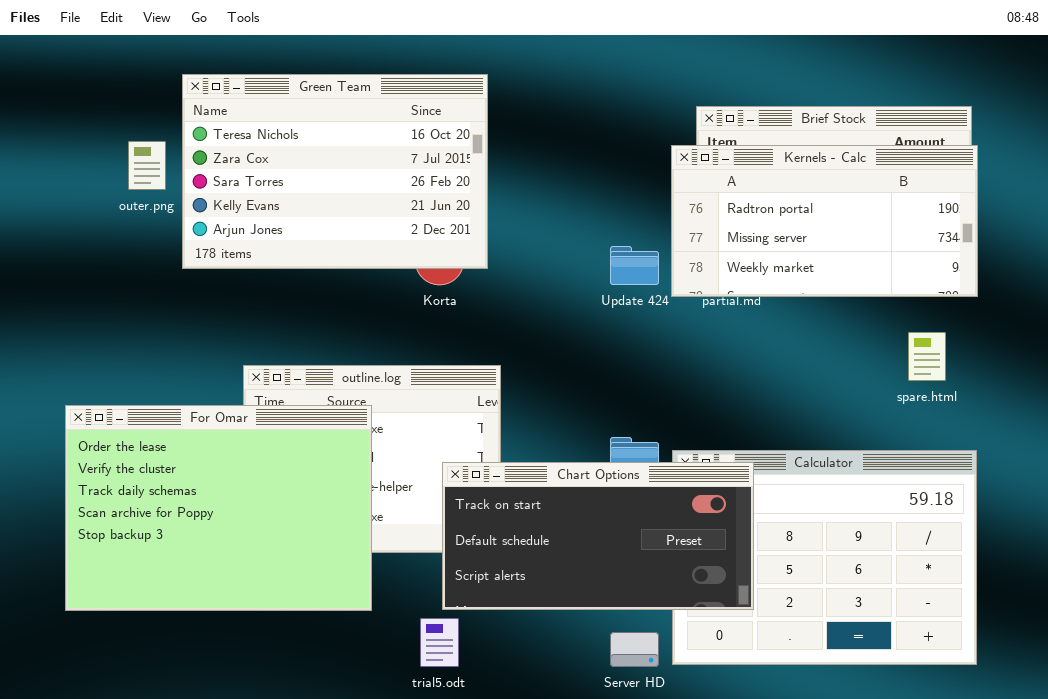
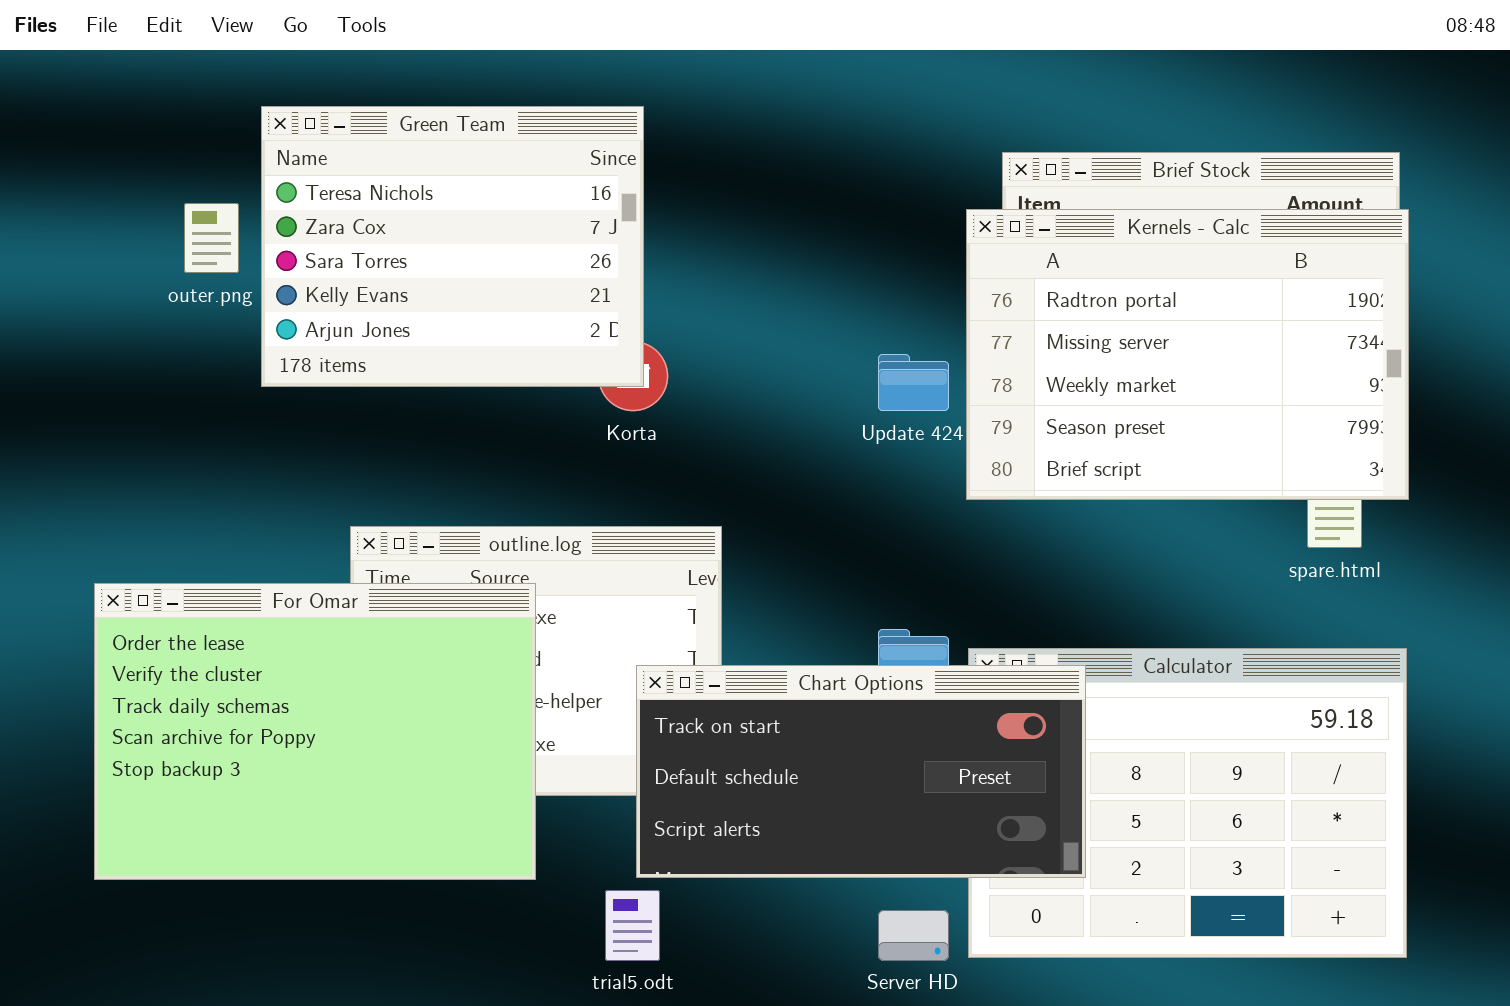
Green Team: [182,74,488,269] -> [261,106,644,387], resized
Kernels - Calc: [671,145,978,297] -> [966,209,1409,500], resized

